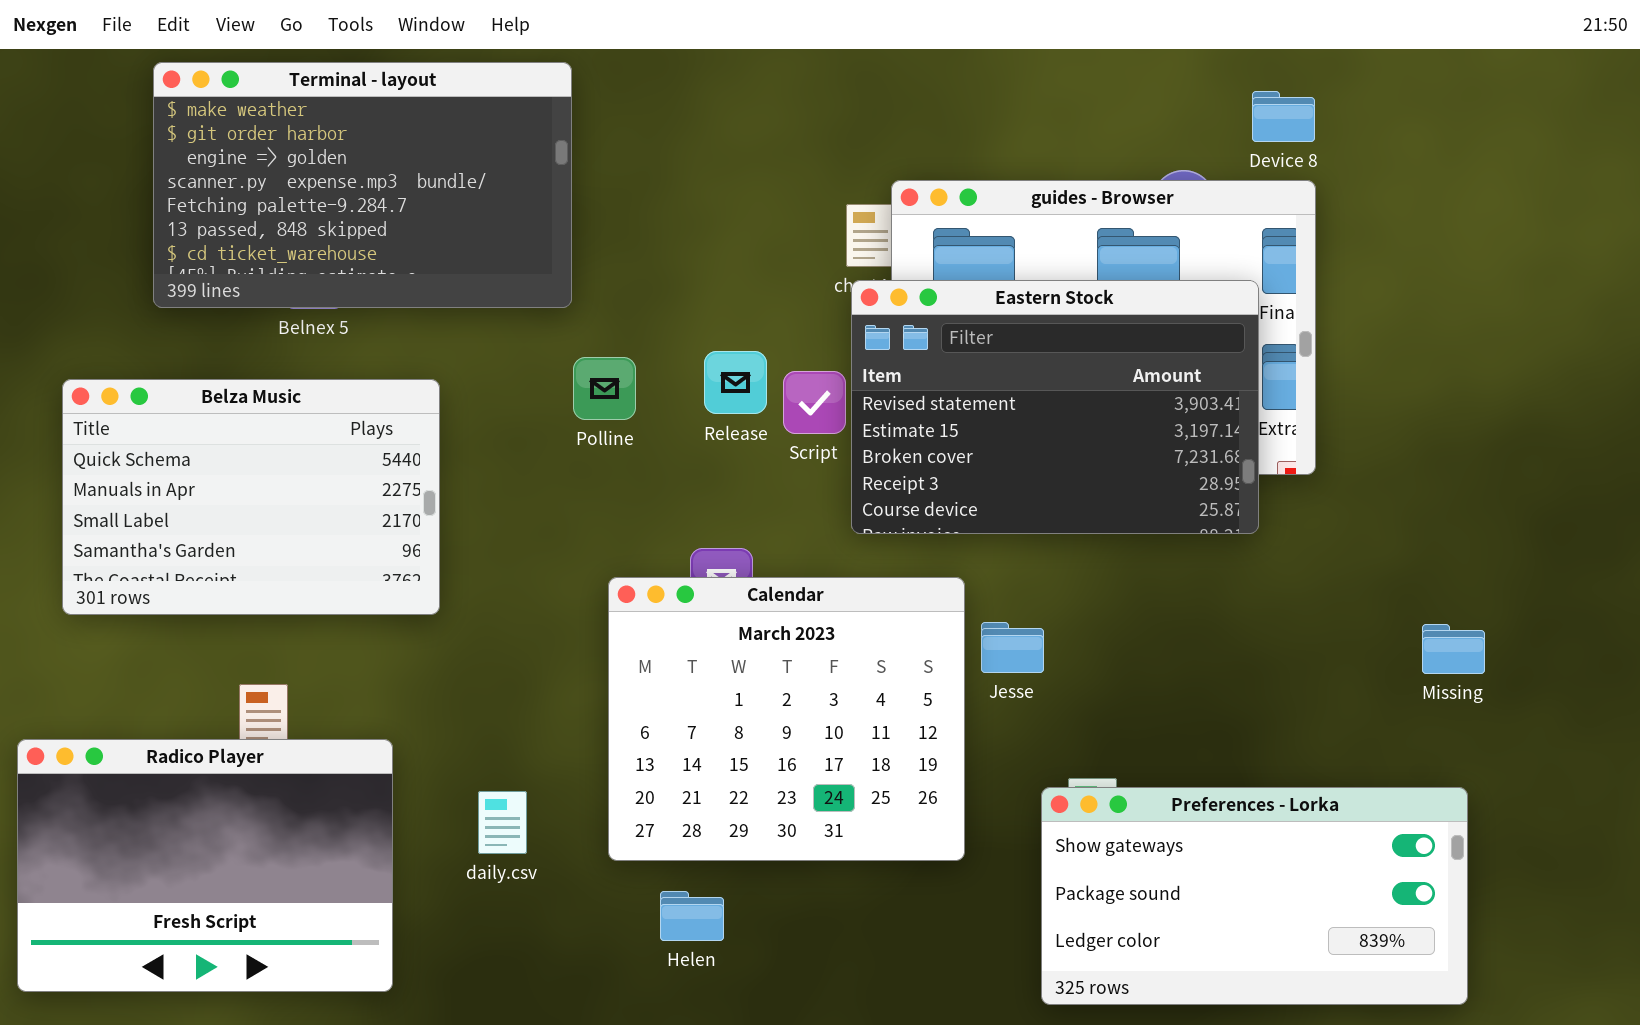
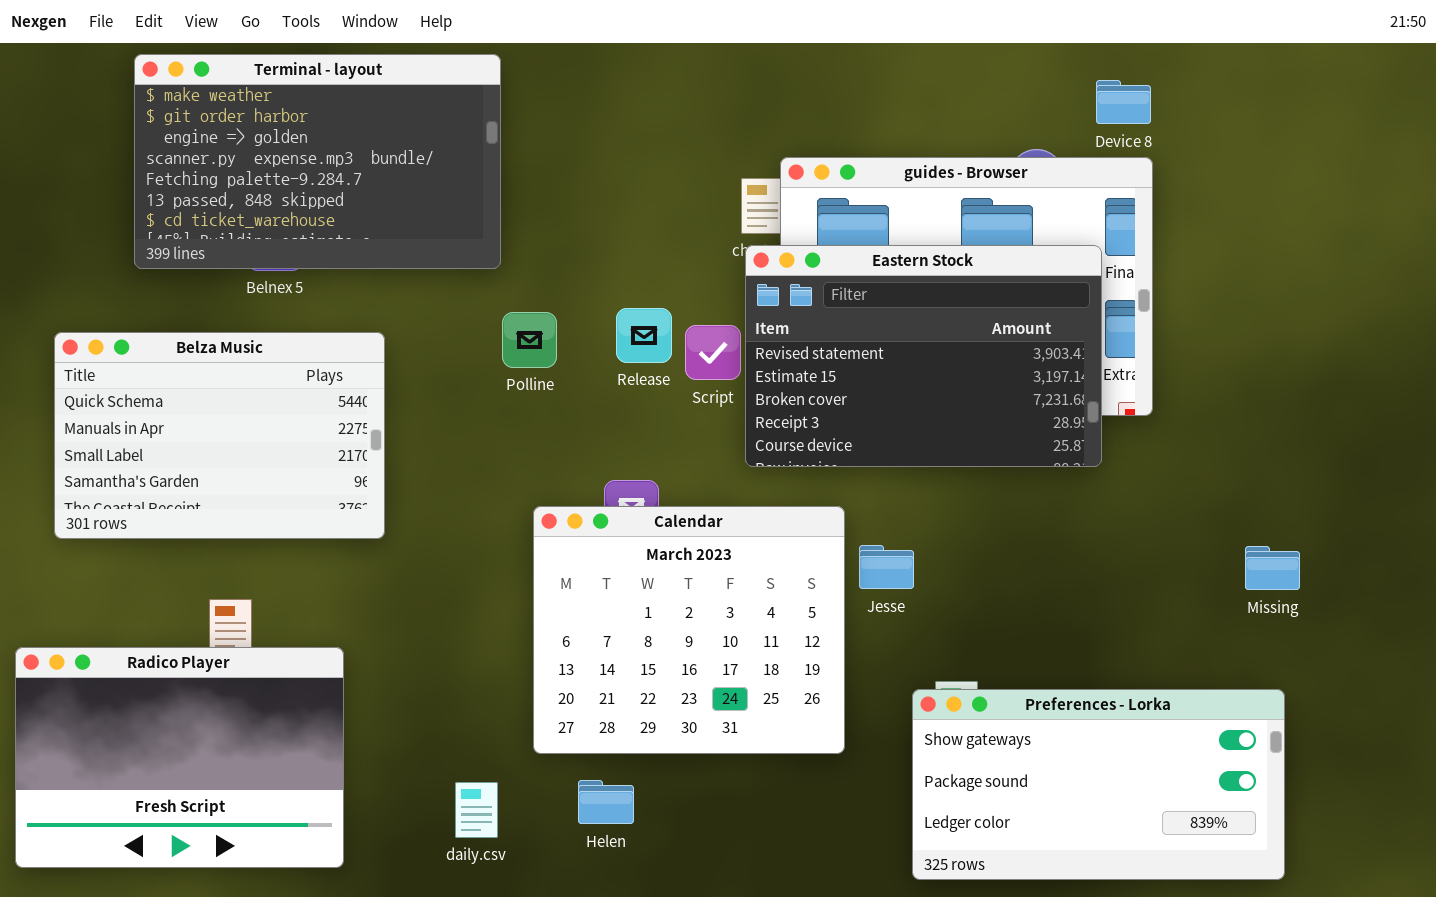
daily.csv: [478,791,527,854] -> [455,782,498,838], moved

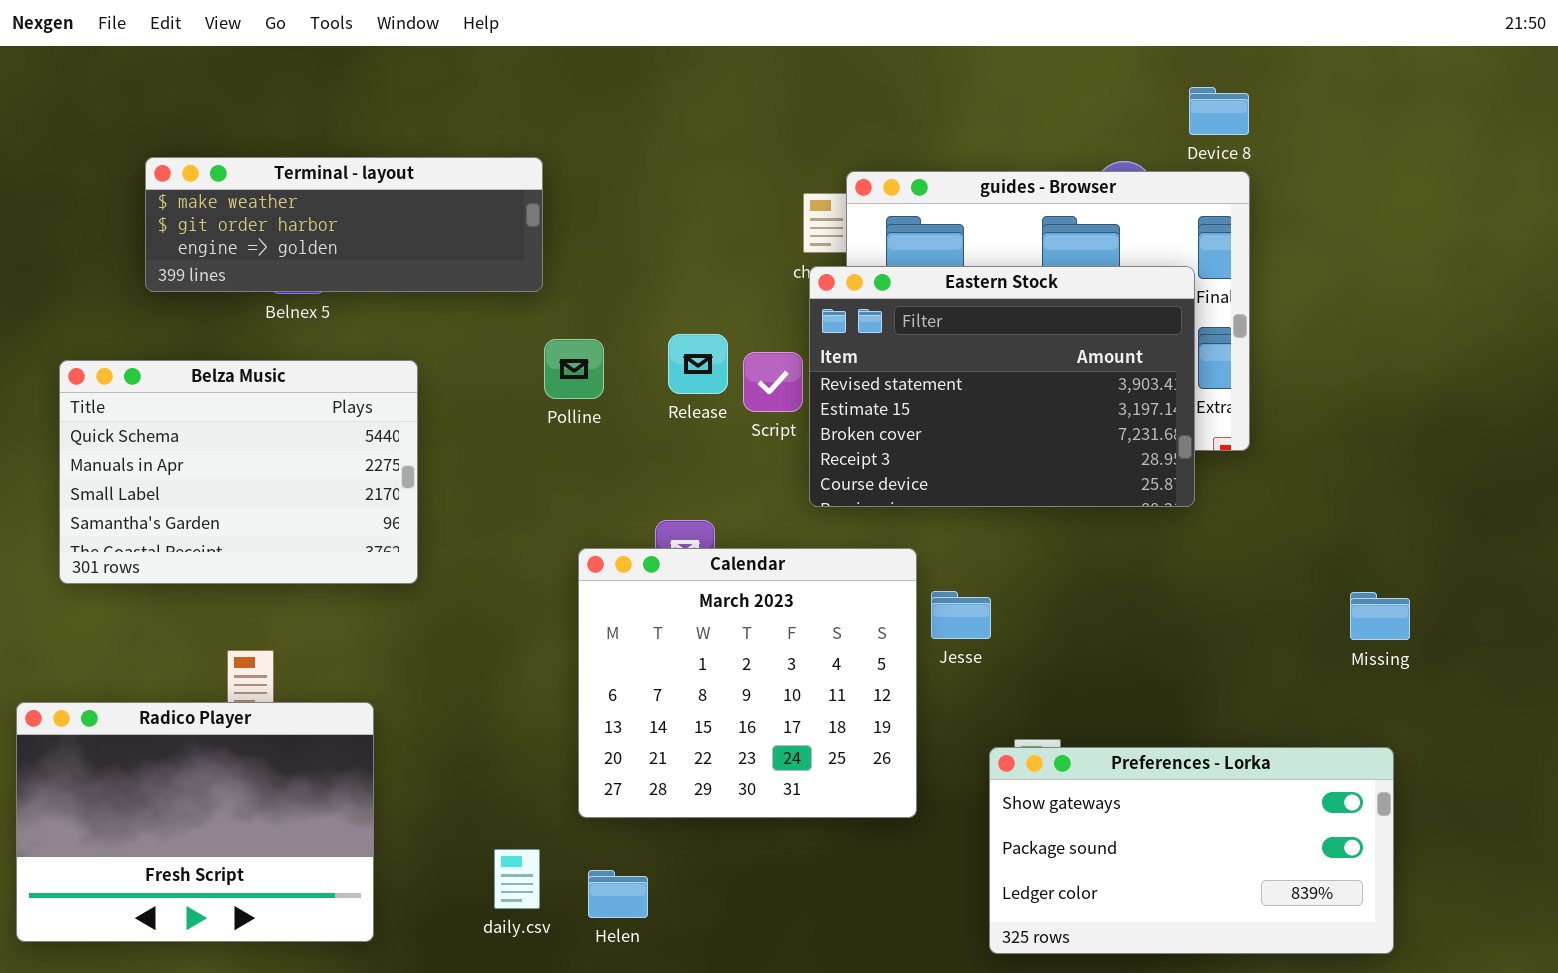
Terminal - layout: [134,54,501,269] -> [145,157,543,292], resized
Helen: [578,780,634,824] -> [588,870,648,918], moved

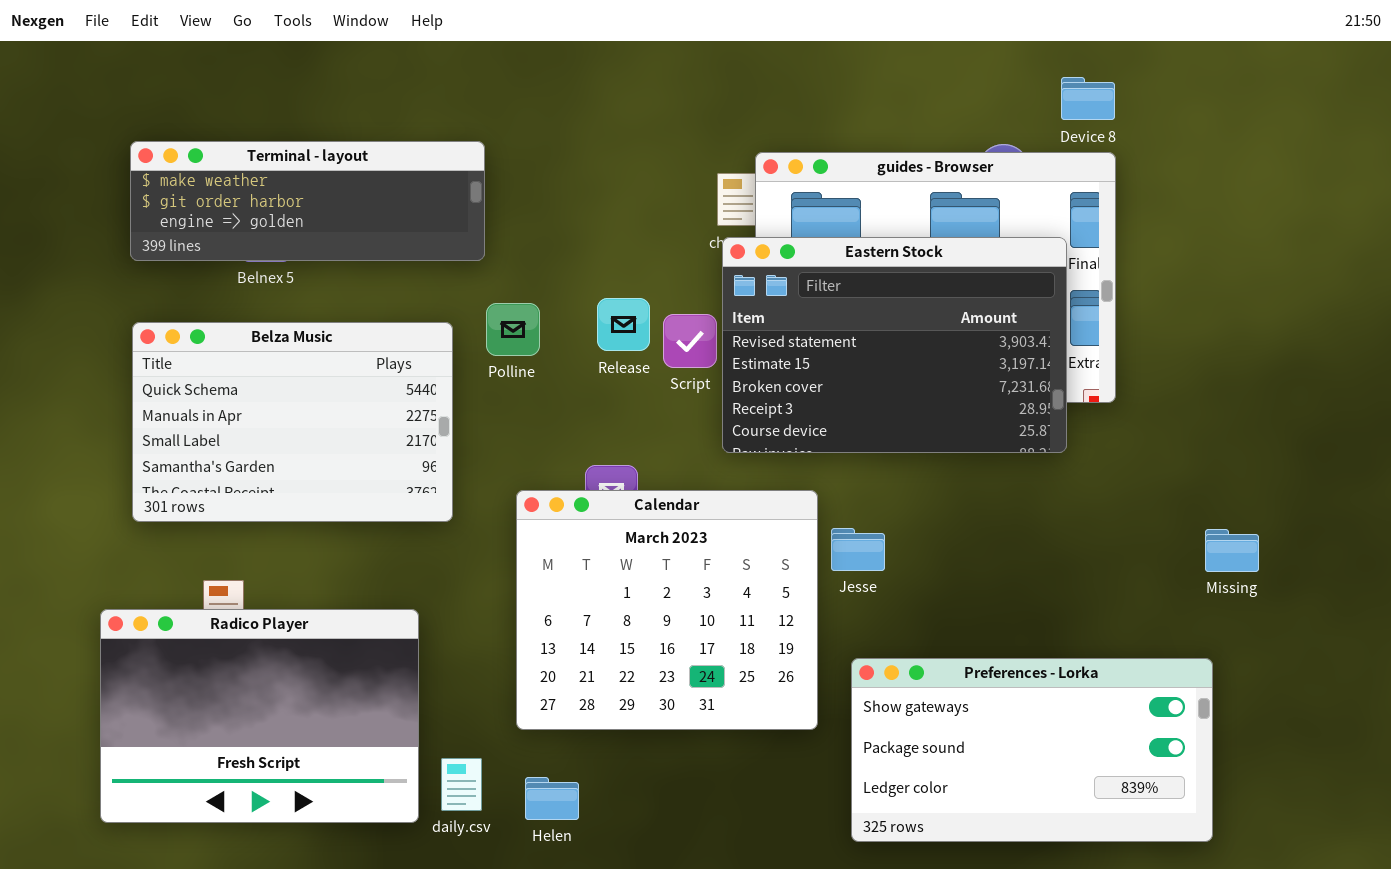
Belza Music: [59,360,418,584] -> [132,322,453,522], moved
Radico Player: [16,702,374,942] -> [100,609,419,823], moved
Preferences - Lorka: [989,747,1394,954] -> [851,658,1213,842], moved

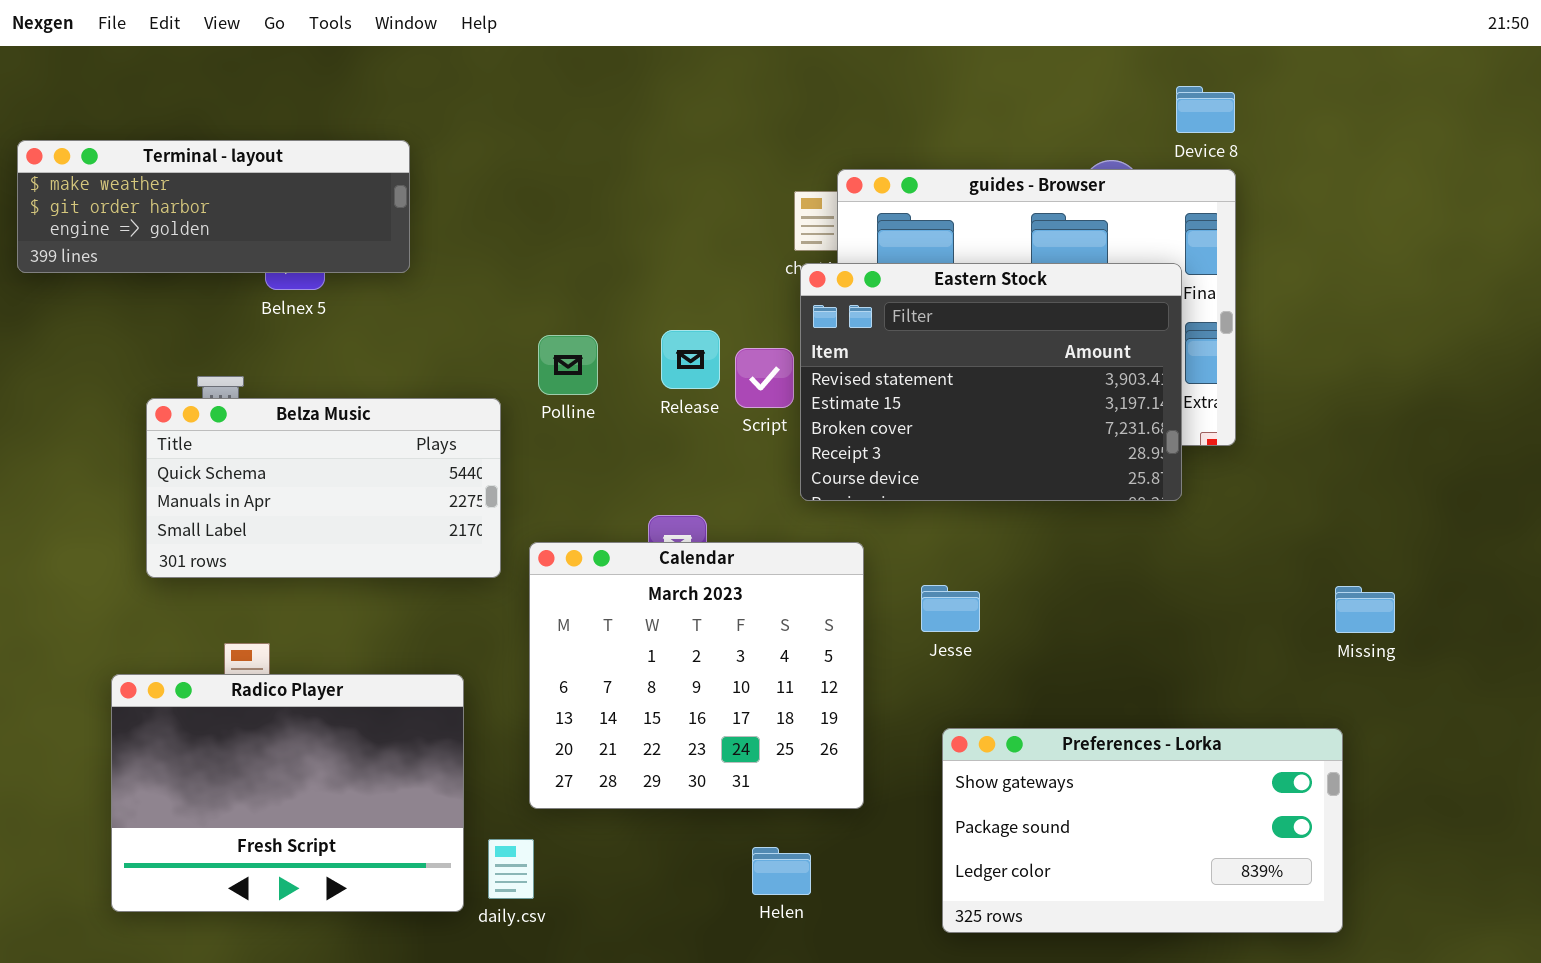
Terminal - layout: [130,141,485,261] -> [17,140,410,273], moved
Belza Music: [132,322,453,522] -> [146,398,501,578], resized
Calendar: [516,490,818,730] -> [529,542,864,809], moved
Helen: [525,777,579,820] -> [752,847,811,895], moved

